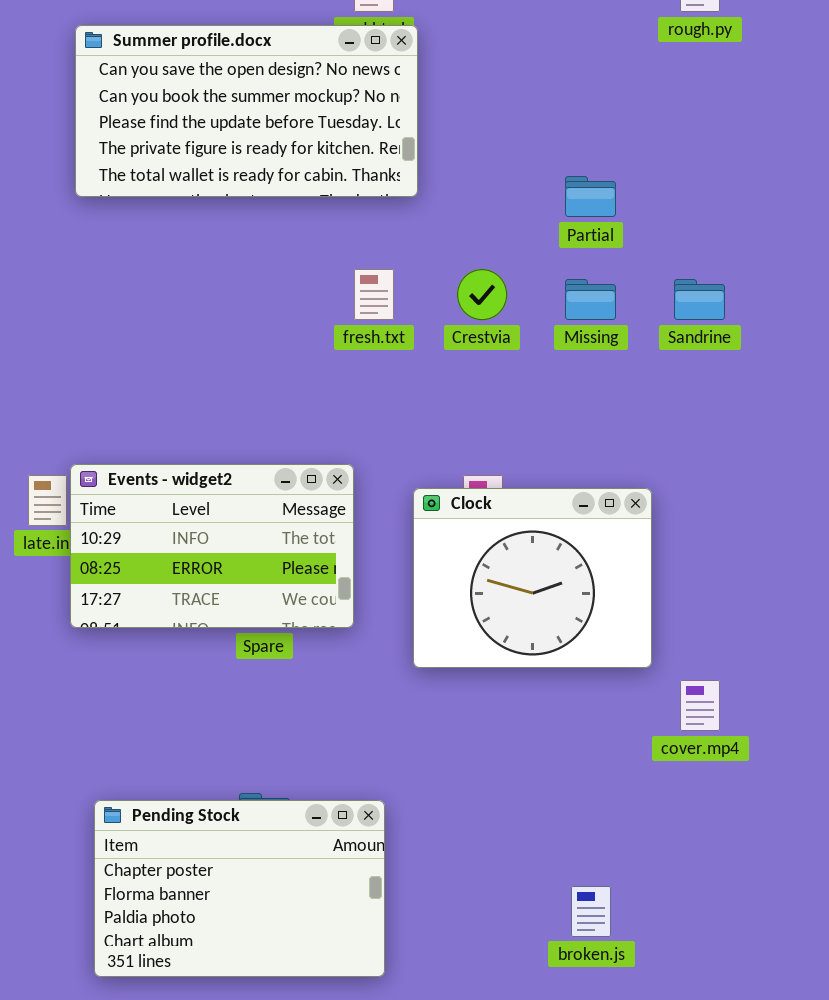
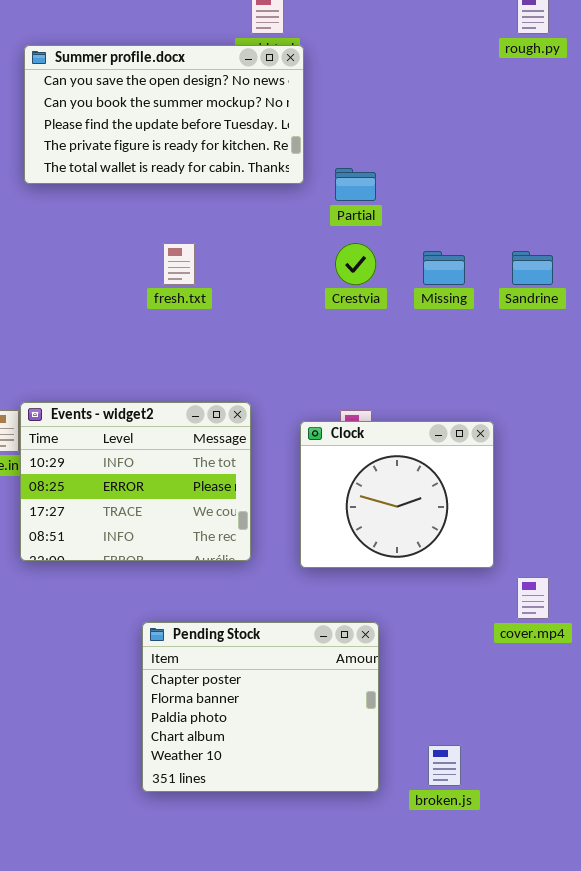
Partial: [565,176,616,217] -> [335,168,376,201], moved
fresh.txt: [354,269,394,320] -> [163,243,195,285], moved
Events - widget2: [70,464,354,628] -> [20,402,251,561], resized
Pending Stock: [94,800,385,977] -> [142,622,379,792], moved, resized

